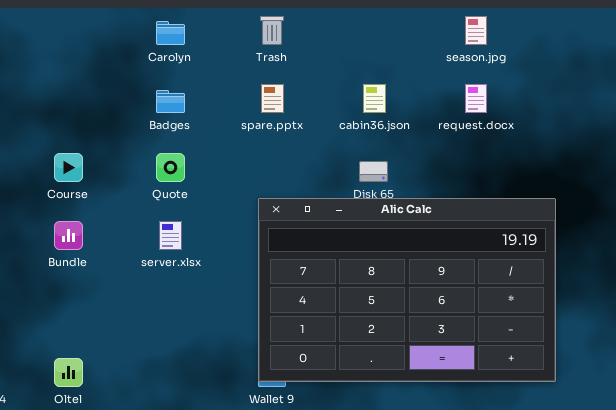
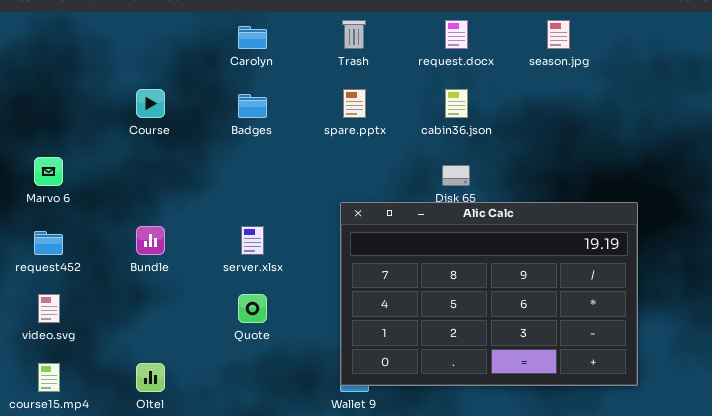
request.docx: [465,84,487,113] -> [445,20,468,49], moved
Course: [54,153,83,182] -> [136,89,165,118], moved
Quote: [156,153,185,182] -> [238,294,267,323], moved

